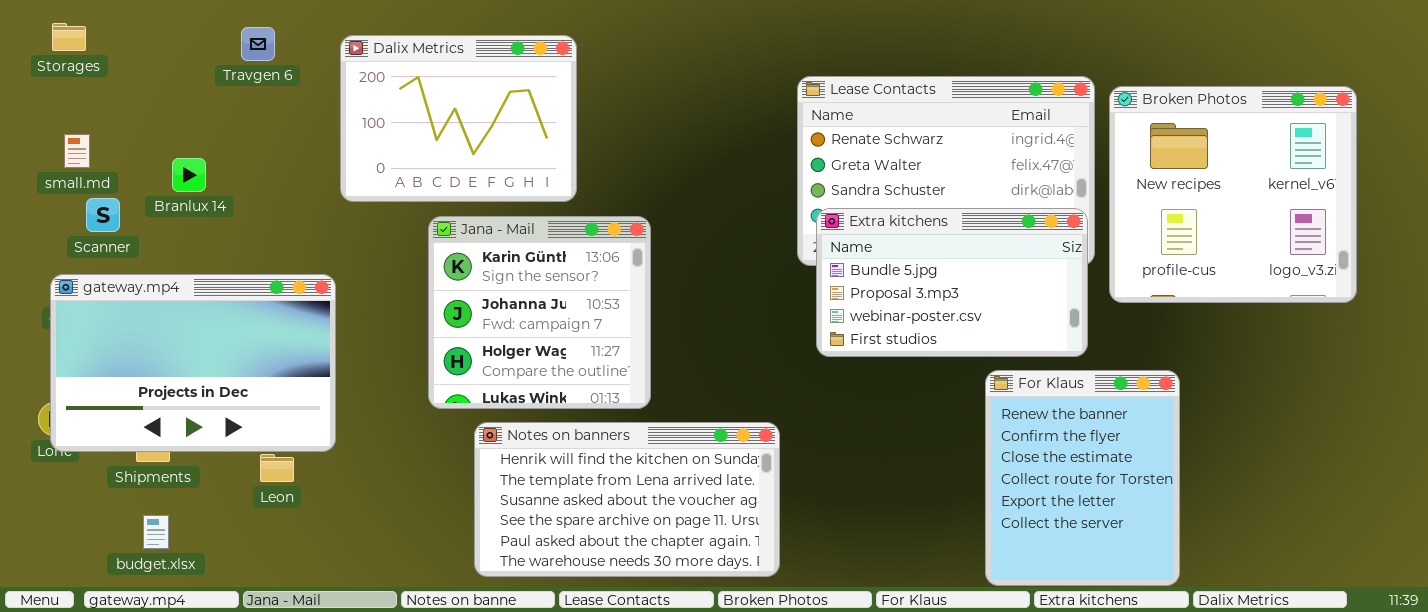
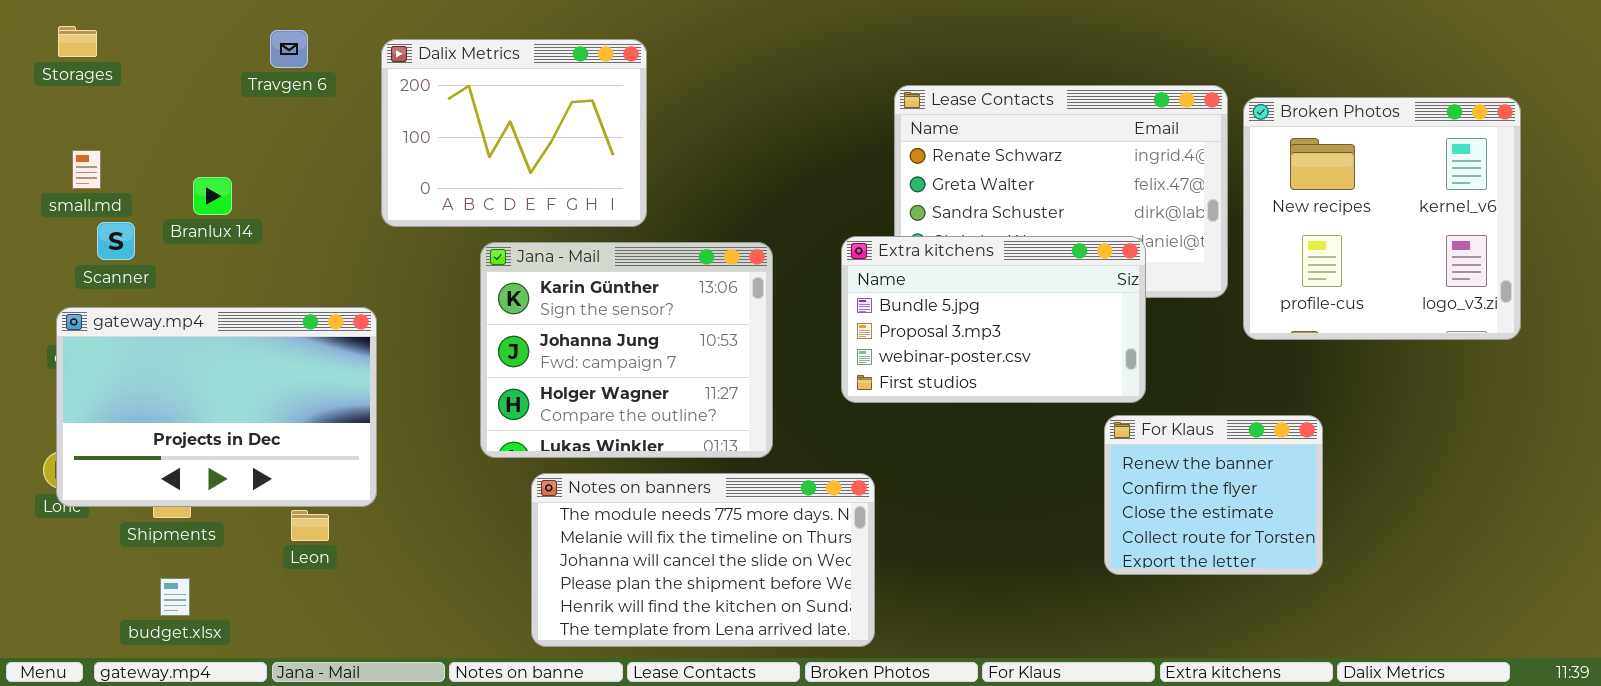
Extra kitchens: [816,208,1088,357] -> [841,236,1146,403], moved
Jana - Mail: [428,216,651,409] -> [480,242,773,458], resized
For Klaus: [985,370,1180,586] -> [1104,415,1323,575], resized
Notes on banners: [474,422,780,577] -> [531,473,875,647], scrolled up 4 rows

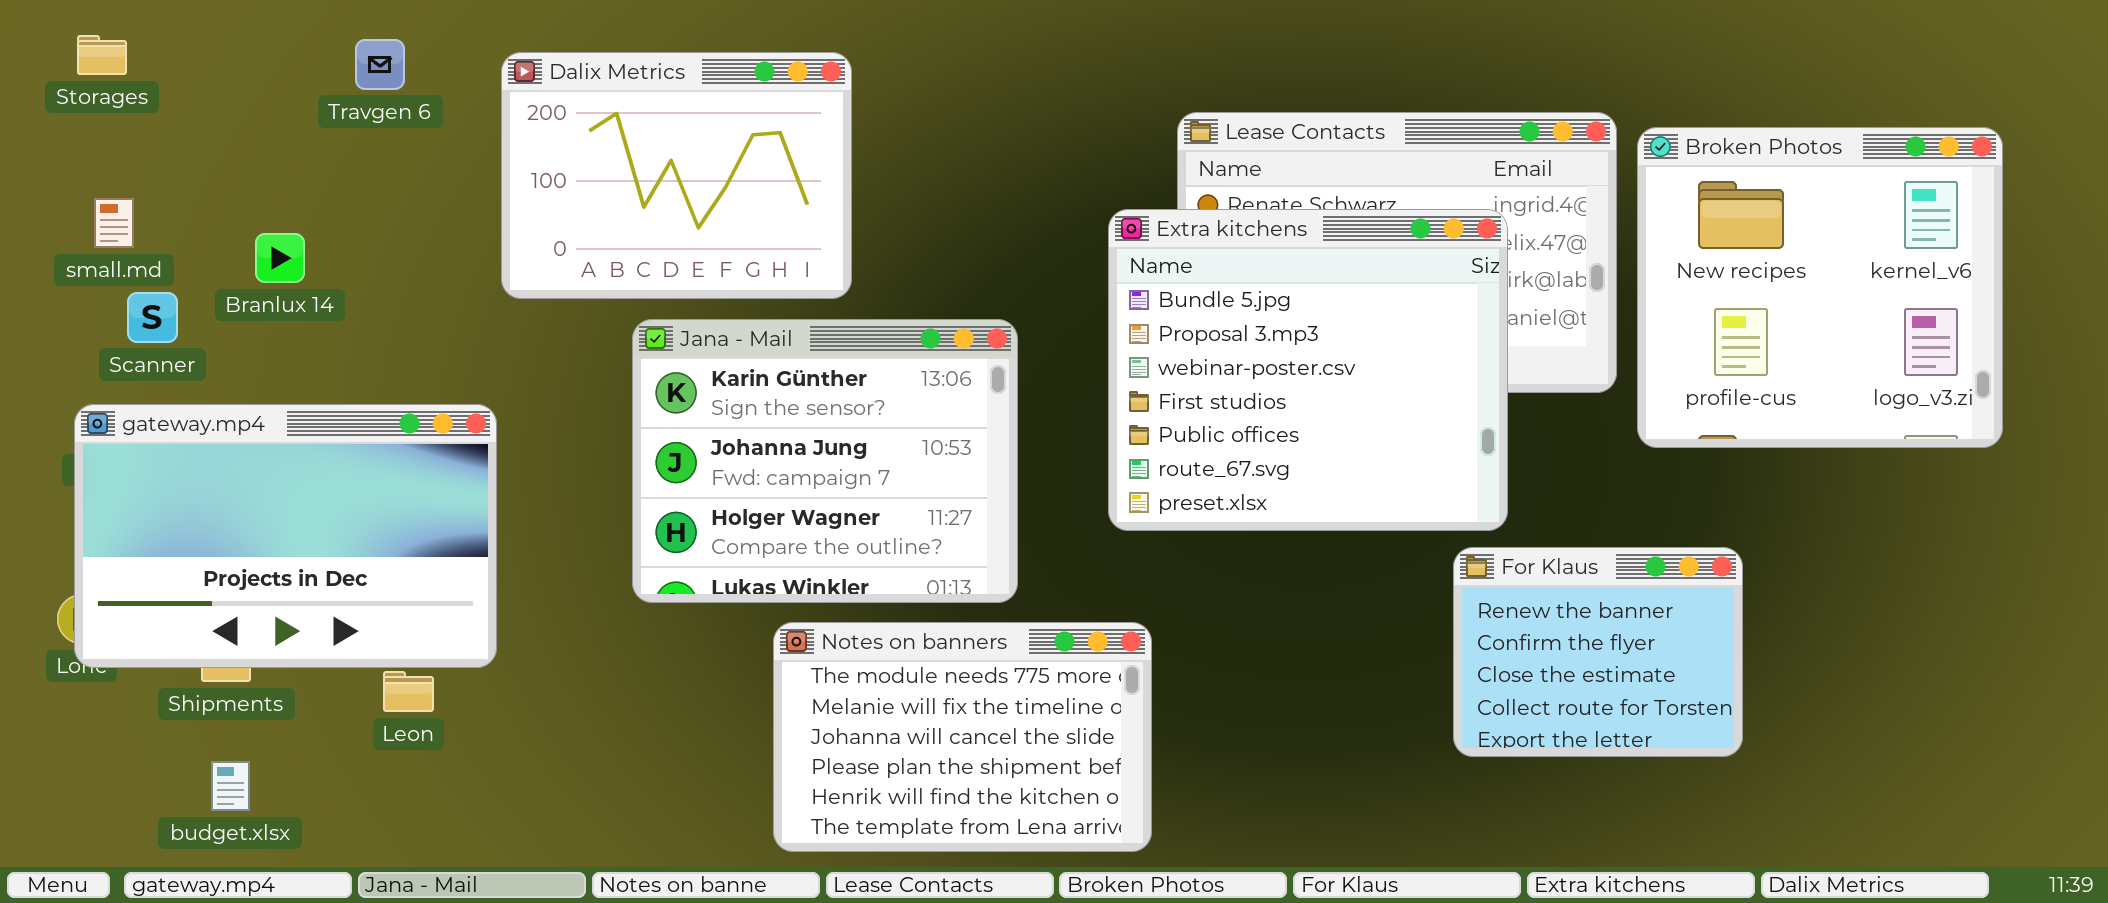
Extra kitchens: [841,236,1146,403] -> [1108,209,1508,531], resized
Notes on banners: [531,473,875,647] -> [773,622,1152,852], resized

